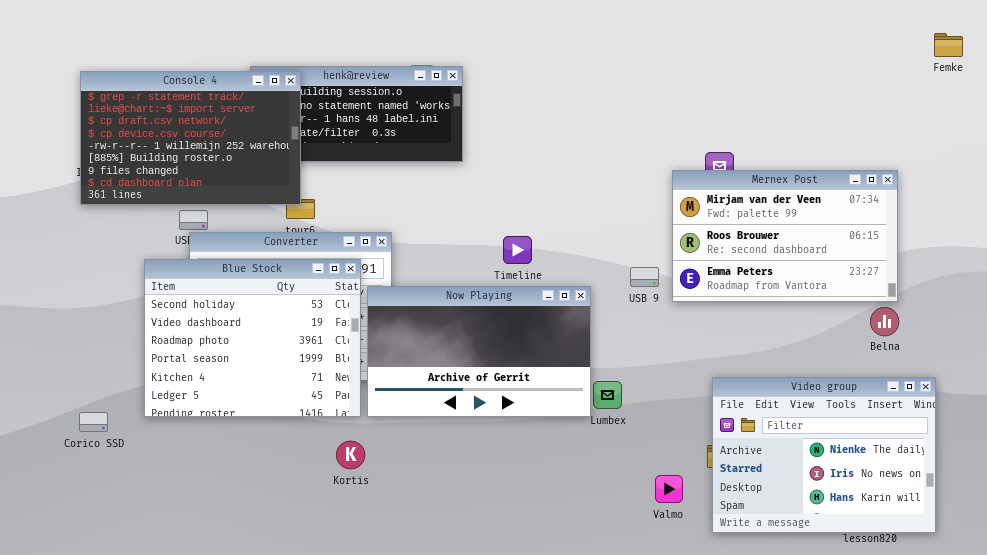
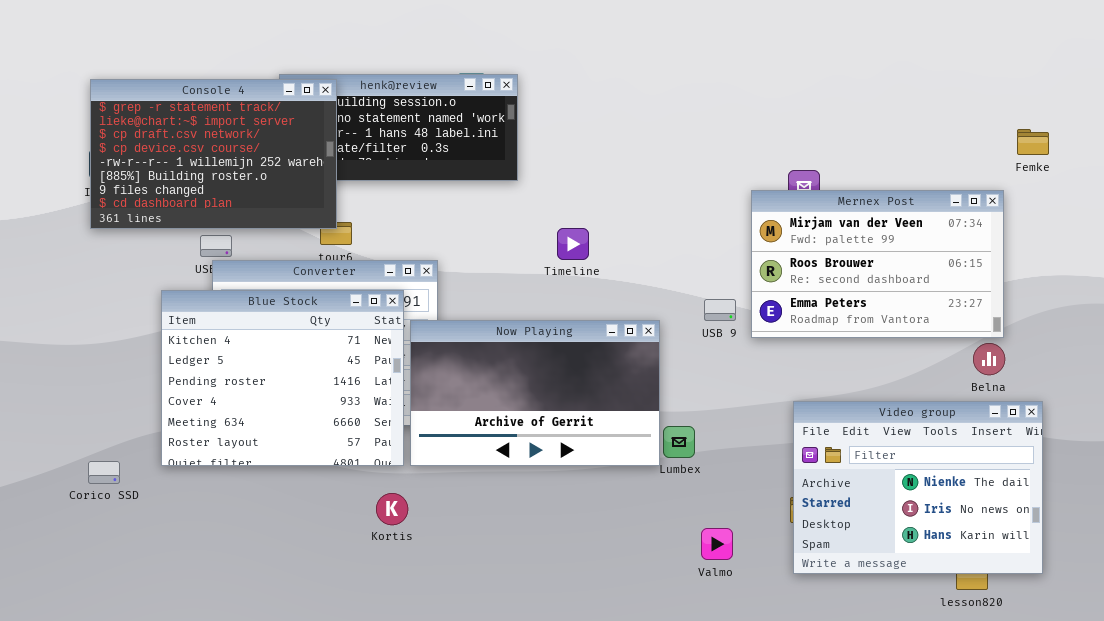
Femke: [934,33,963,57] -> [1017,129,1049,155], moved
Timeline: [503,236,532,264] -> [557,228,589,260], moved
Blue Stock: [144,259,361,417] -> [161,290,404,466], scrolled down 4 rows
Video group: [712,377,936,533] -> [793,401,1043,574], moved
Valmo: [655,475,683,503] -> [701,528,733,560], moved

